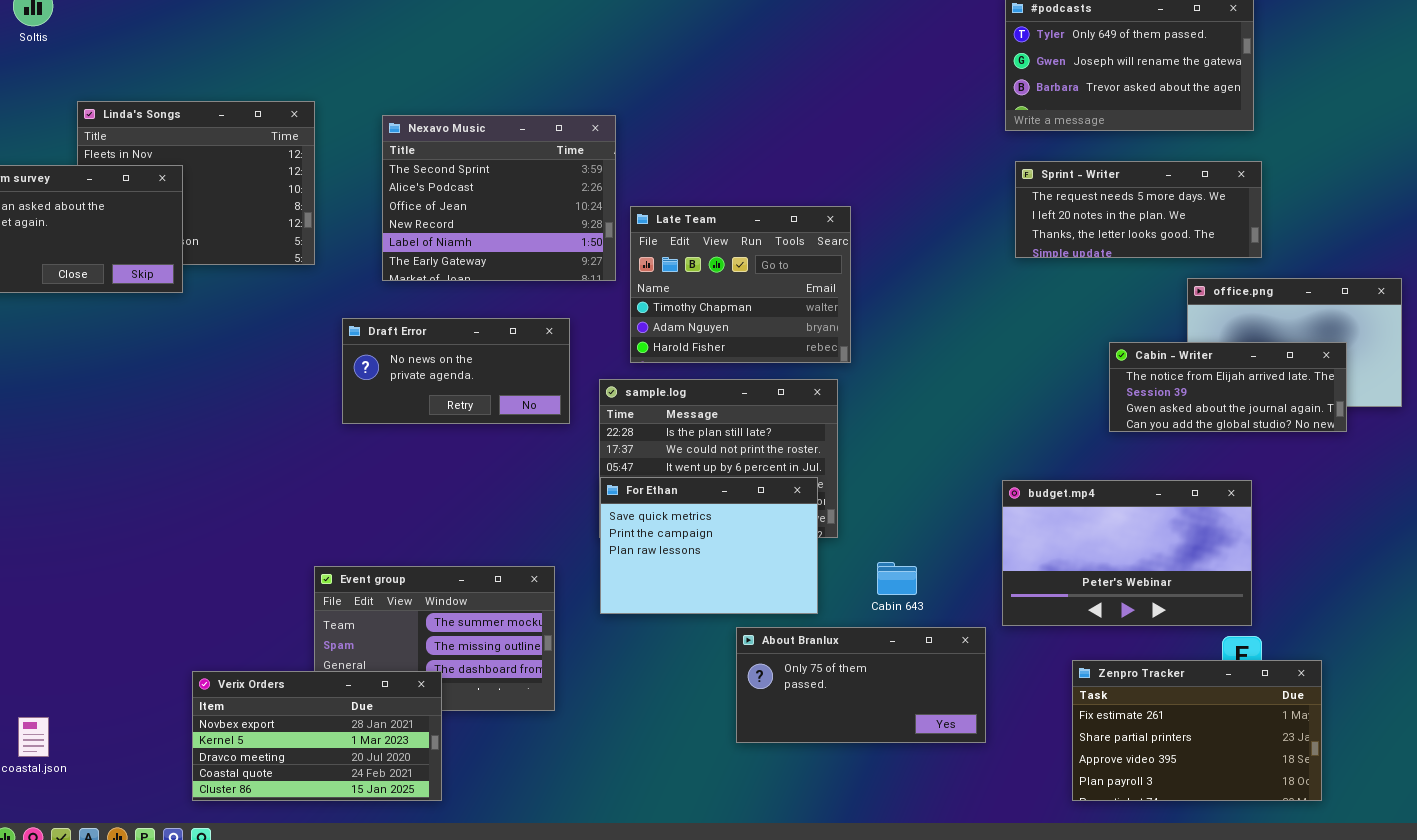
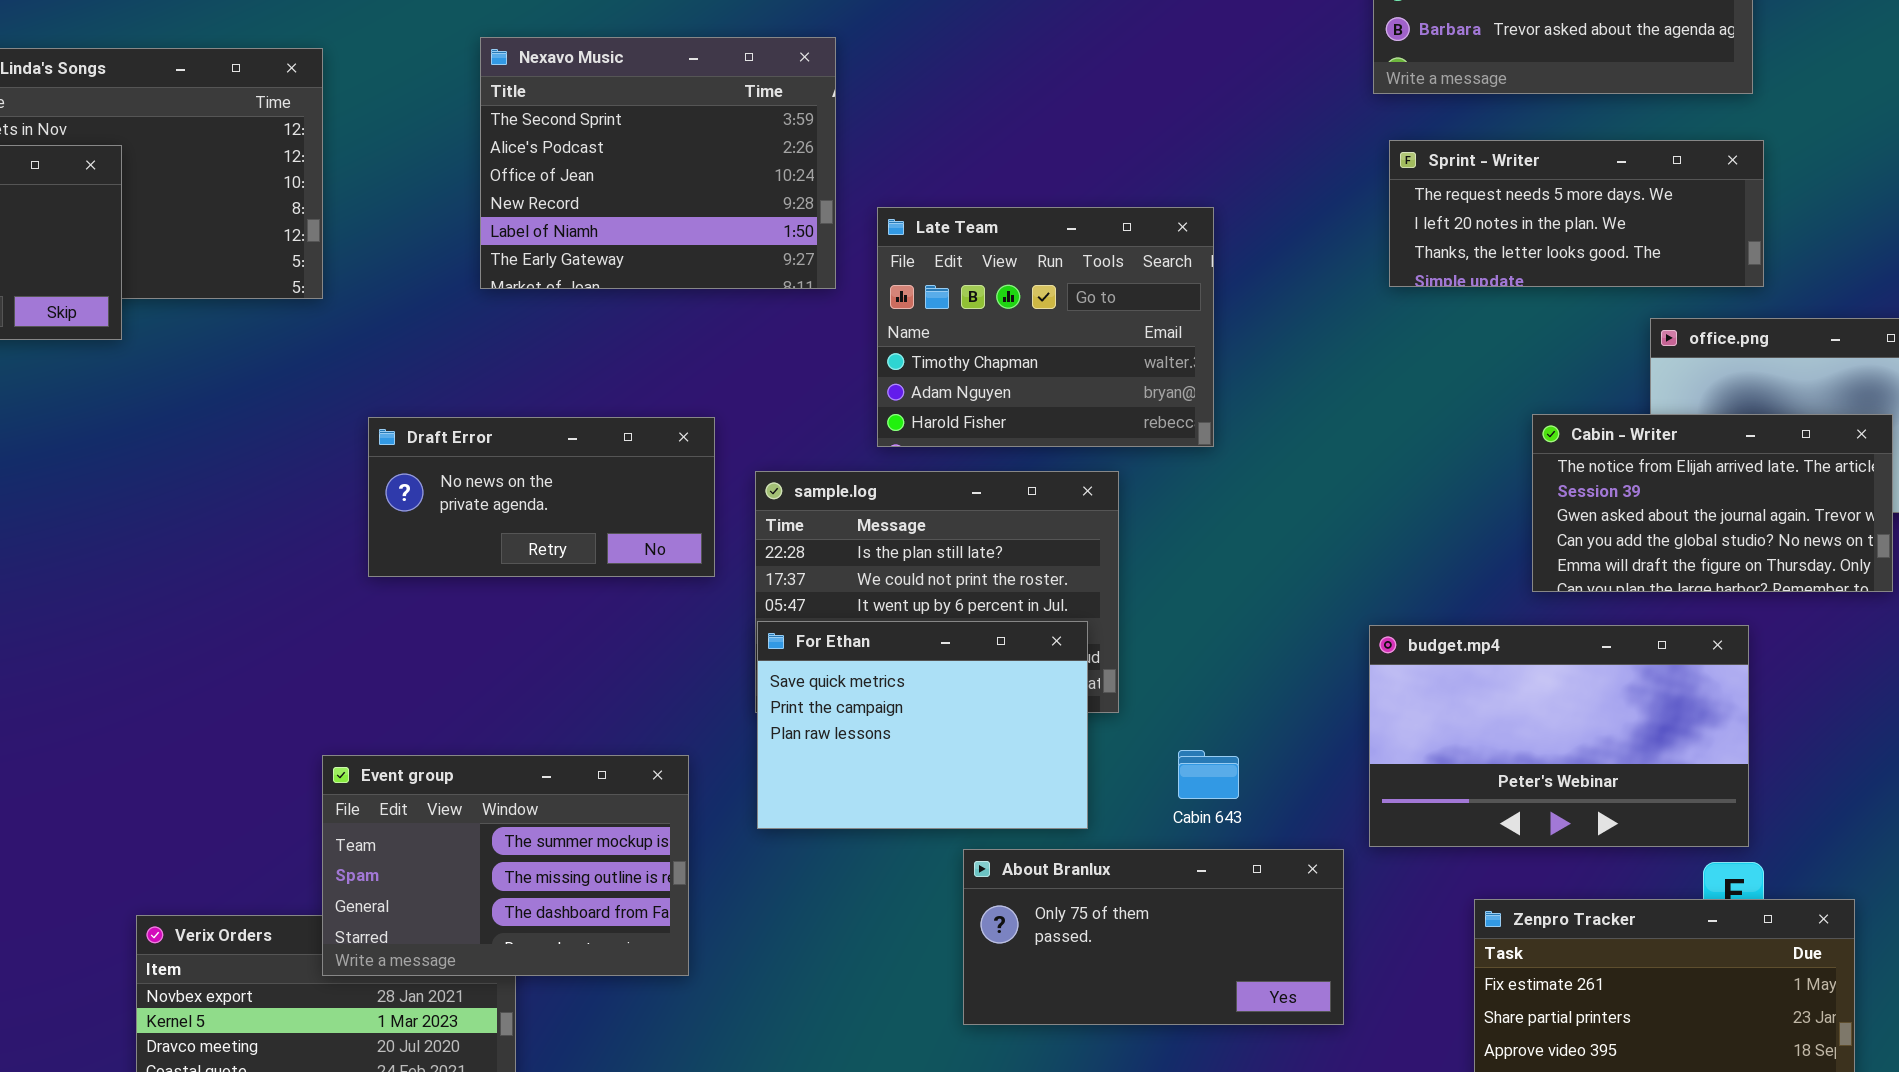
Nexavo Music: [382,115,616,281] -> [480,37,836,289], moved
Late Team: [630,206,851,363] -> [877,207,1214,447], moved
Draft Error: [342,318,570,424] -> [368,417,715,577], moved
Cabin - Writer: [1109,342,1347,432] -> [1532,414,1893,592], resized
Event group: [314,566,555,711] -> [322,755,689,976], raised

